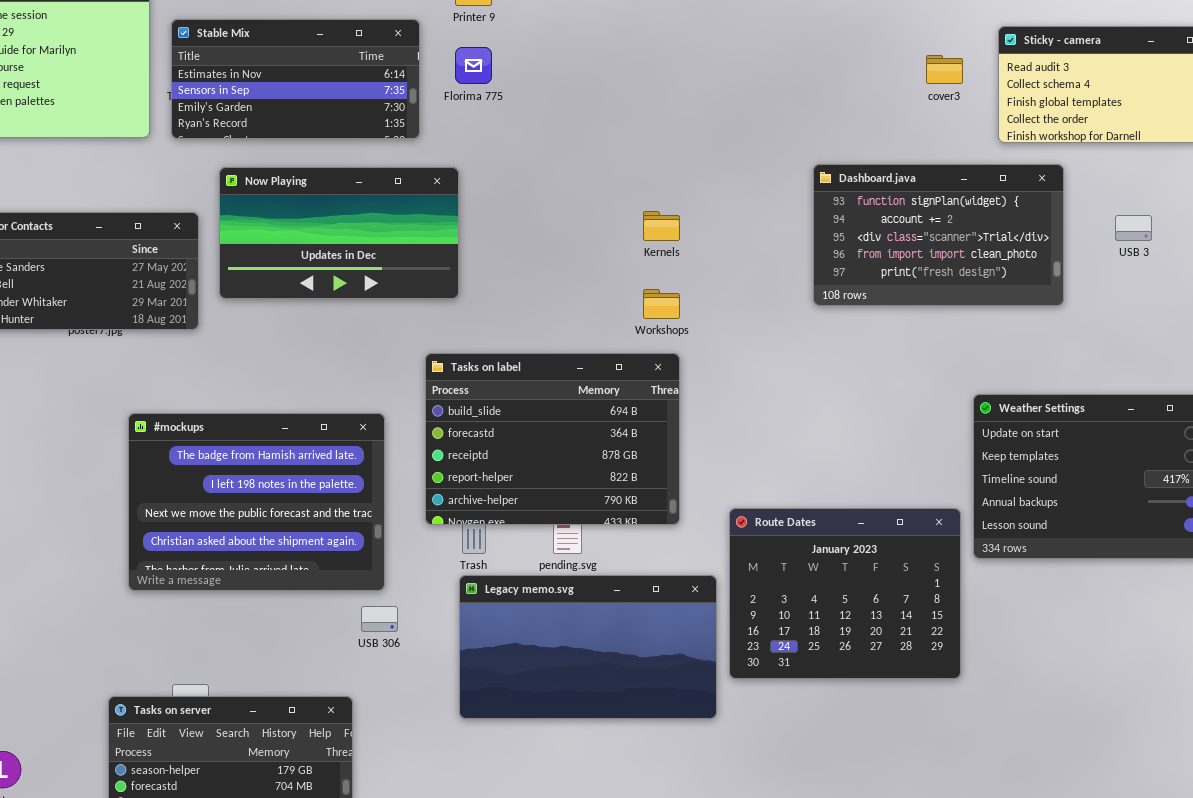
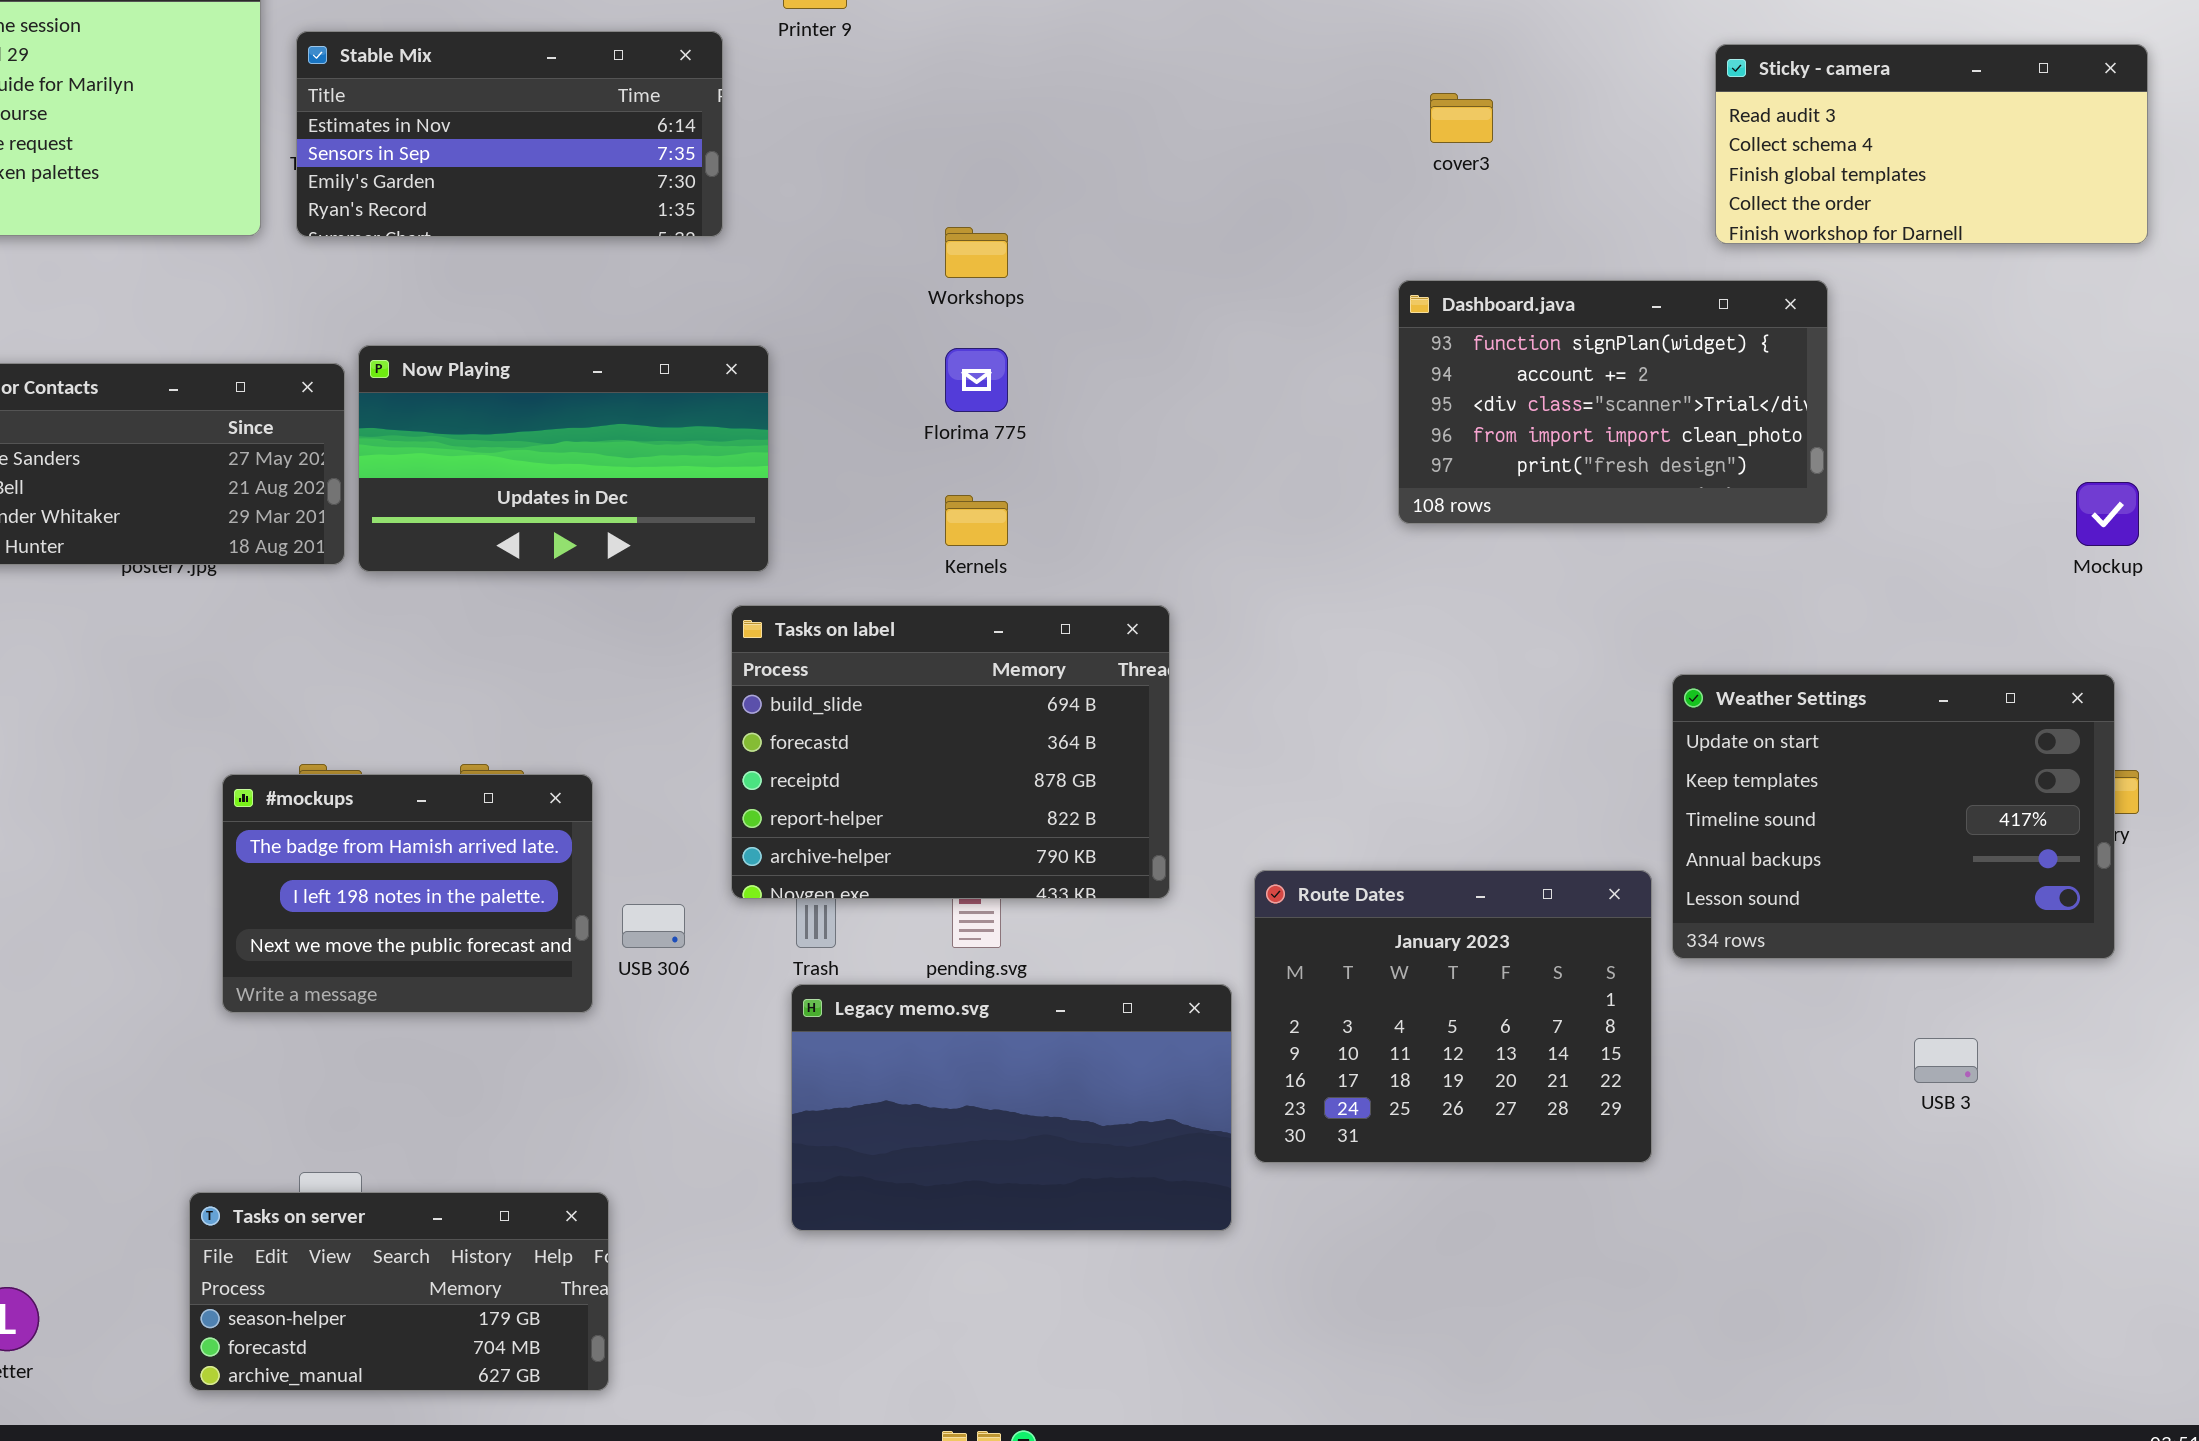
Florima 775: [455,47,492,84] -> [945,348,1008,412], moved
cover3: [926,55,963,84] -> [1430,93,1493,143], moved
Now Playing: [219,167,459,299] -> [358,345,769,572], moved
Kernels: [643,211,680,241] -> [945,495,1008,546], moved
USB 3: [1115,215,1152,241] -> [1914,1038,1978,1083], moved
Workshops: [643,289,680,319] -> [945,227,1008,278], moved
#mockups: [128,413,385,591] -> [222,774,593,1013], resized
USB 306: [361,606,398,632] -> [622,904,685,948], moved

